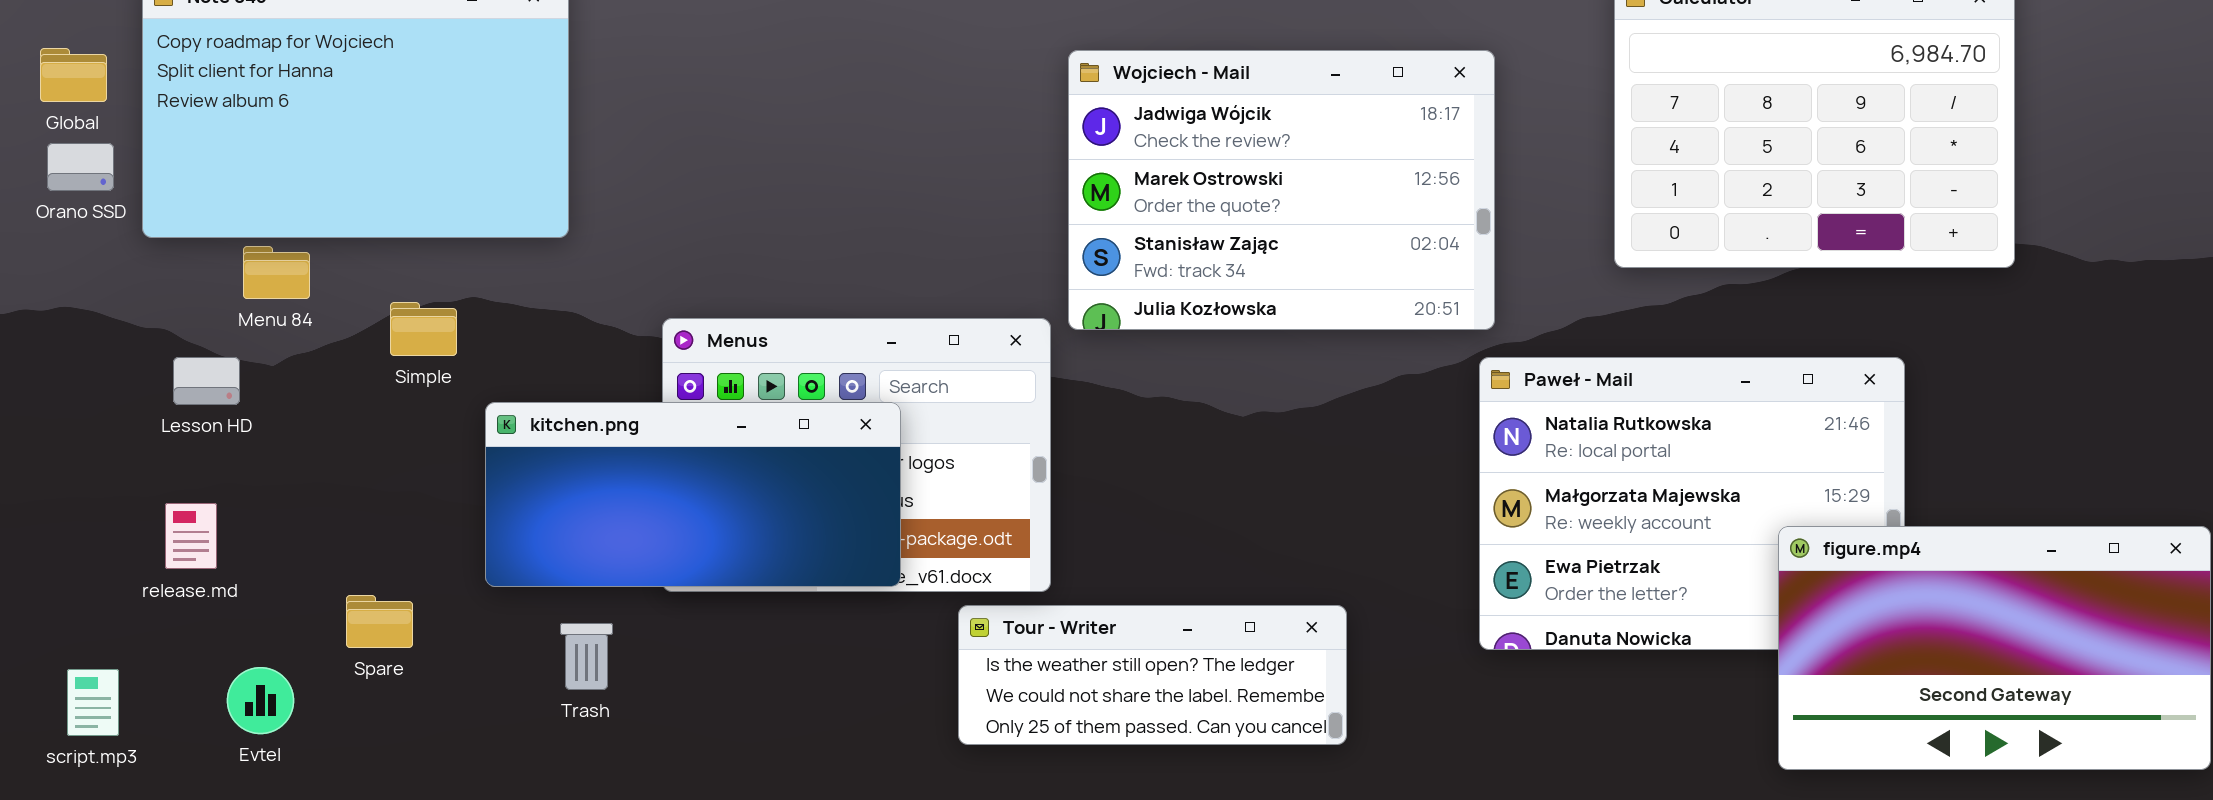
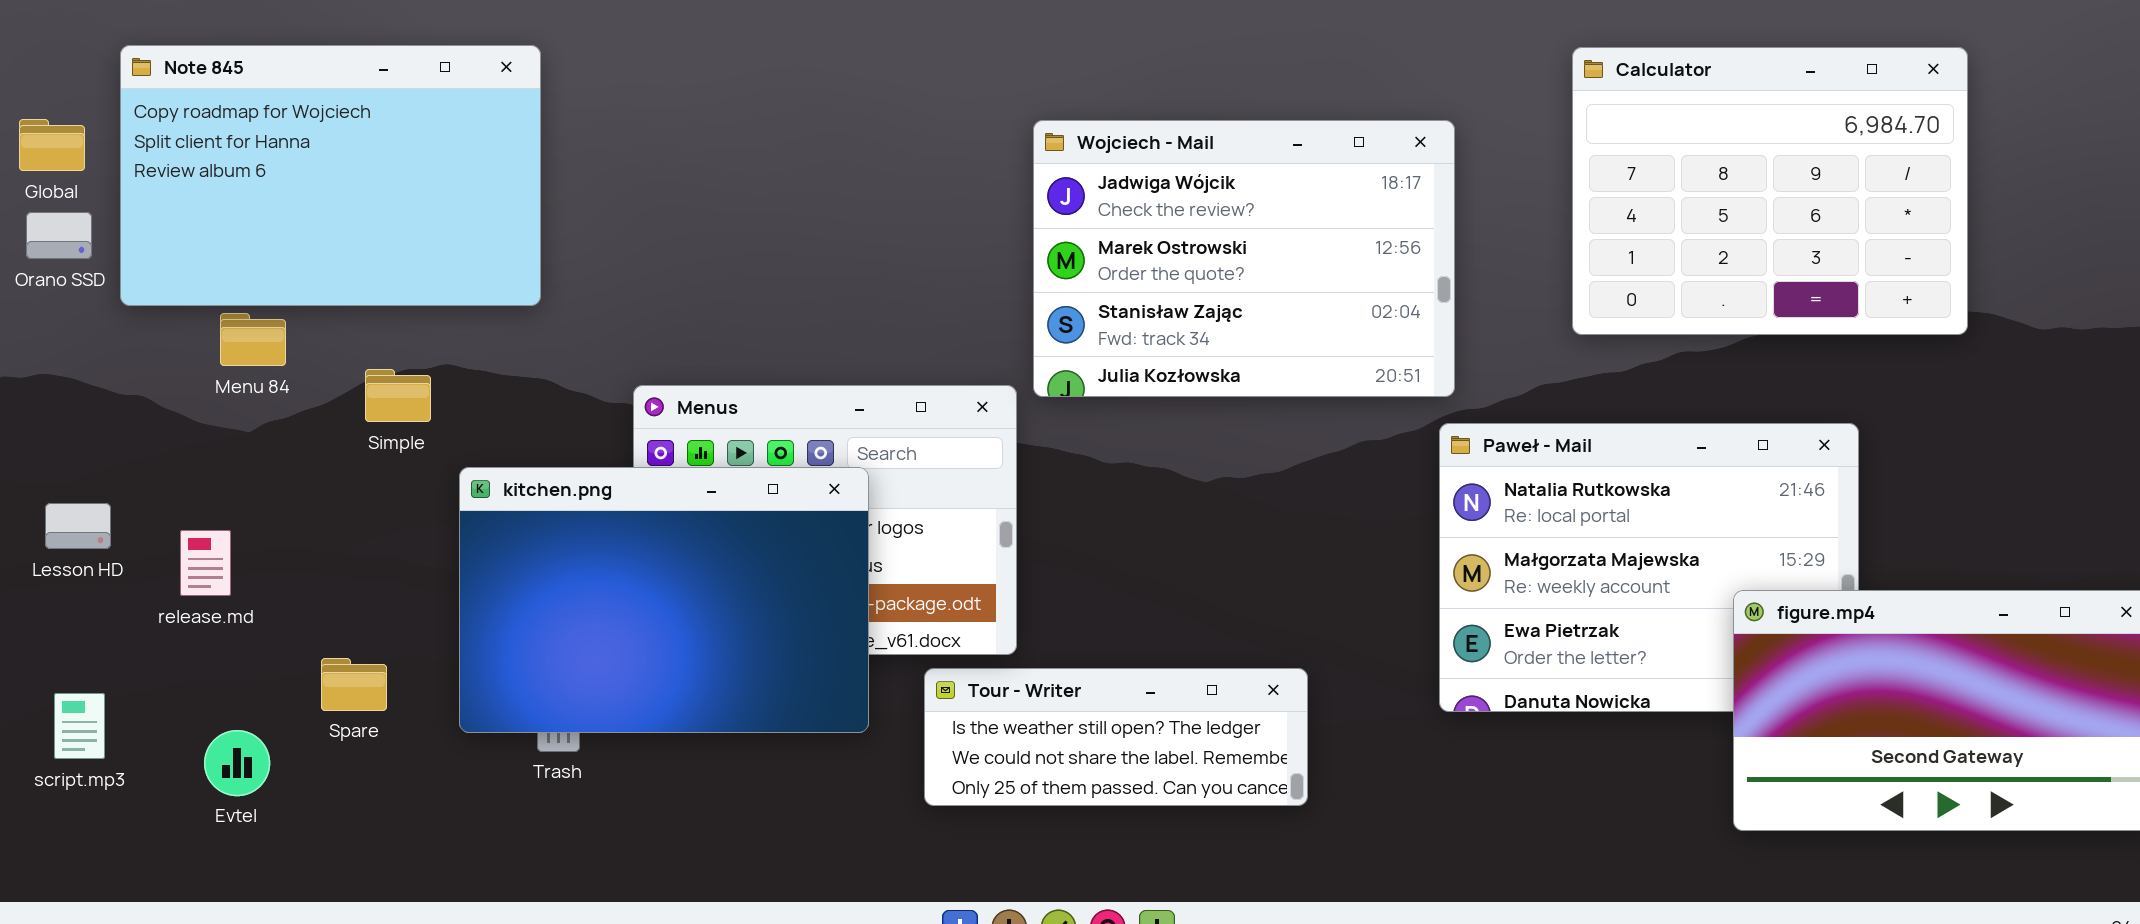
Lesson HD: [173,357,240,405] -> [45,503,111,549], moved
kitchen.png: [485,402,901,587] -> [459,467,869,733], resized
release.md: [165,503,217,569] -> [180,530,231,596], moved
script.mp3: [67,669,119,736] -> [54,693,105,759], moved

